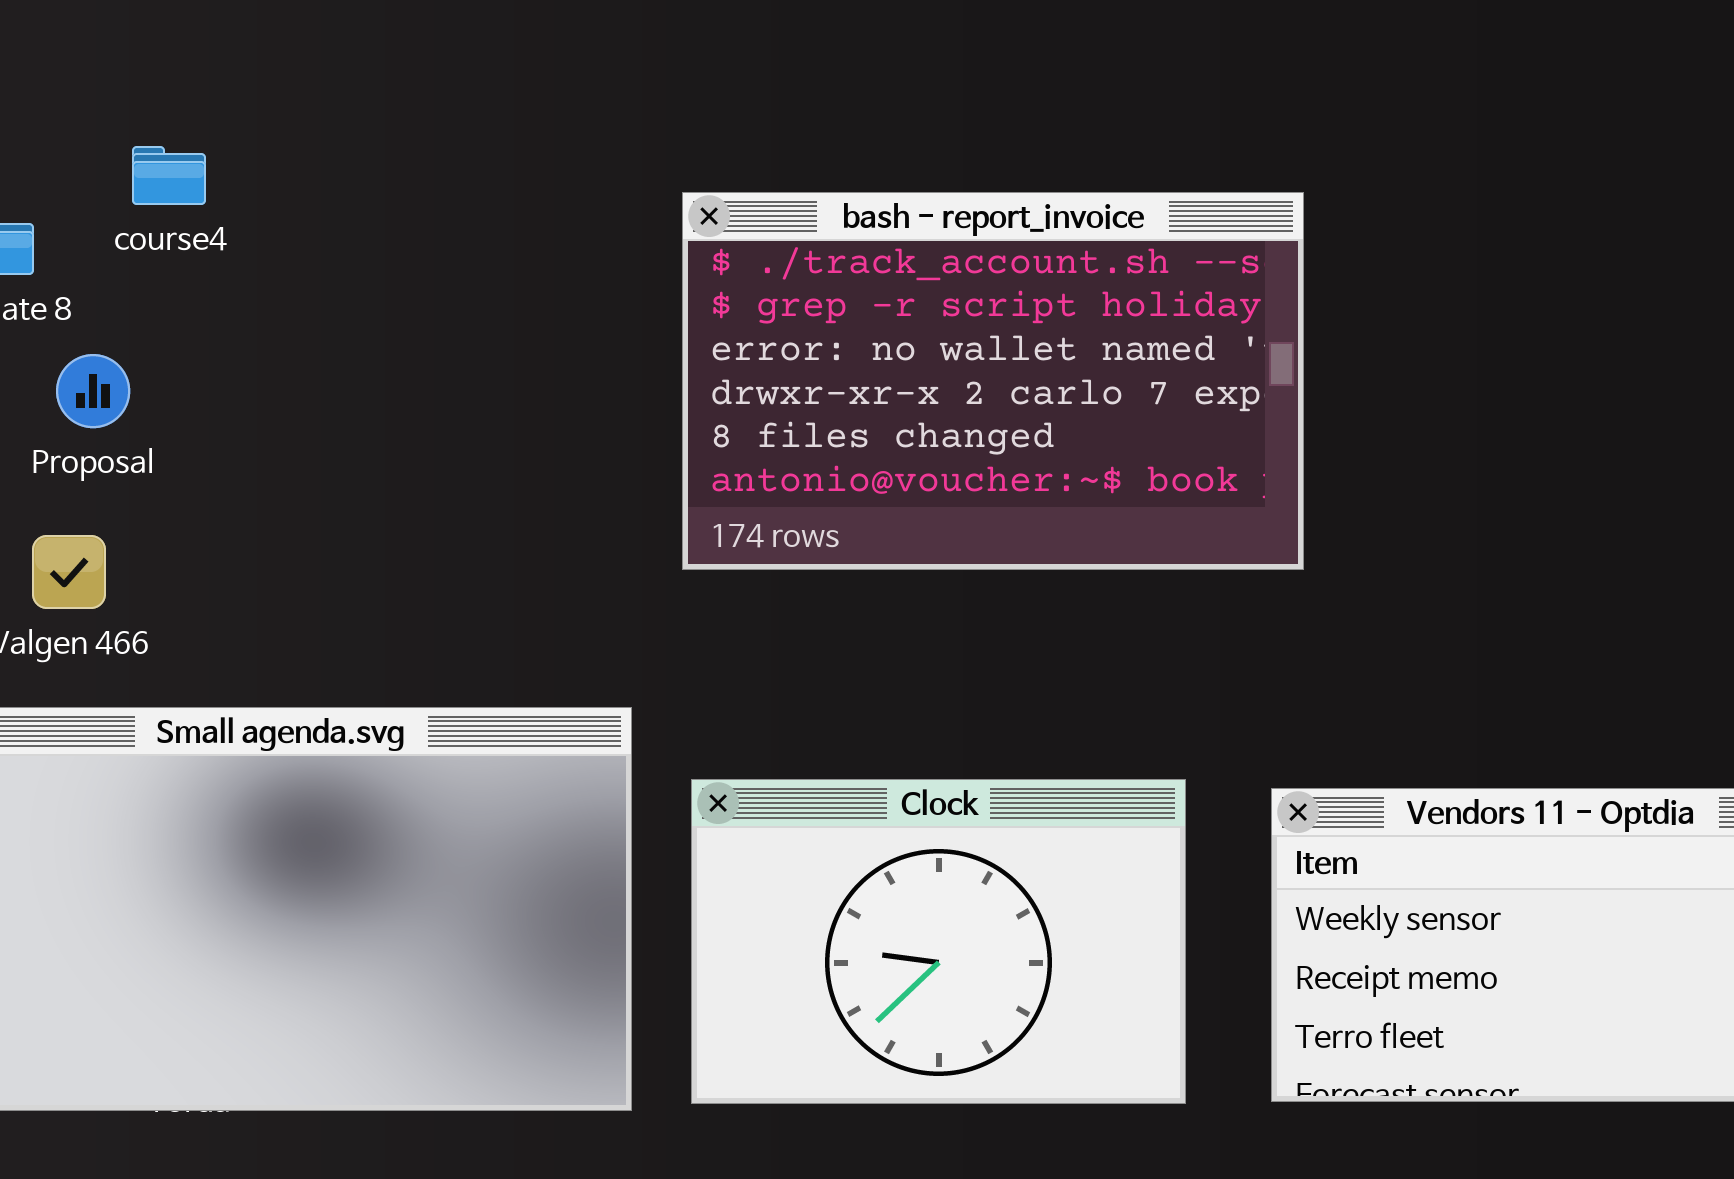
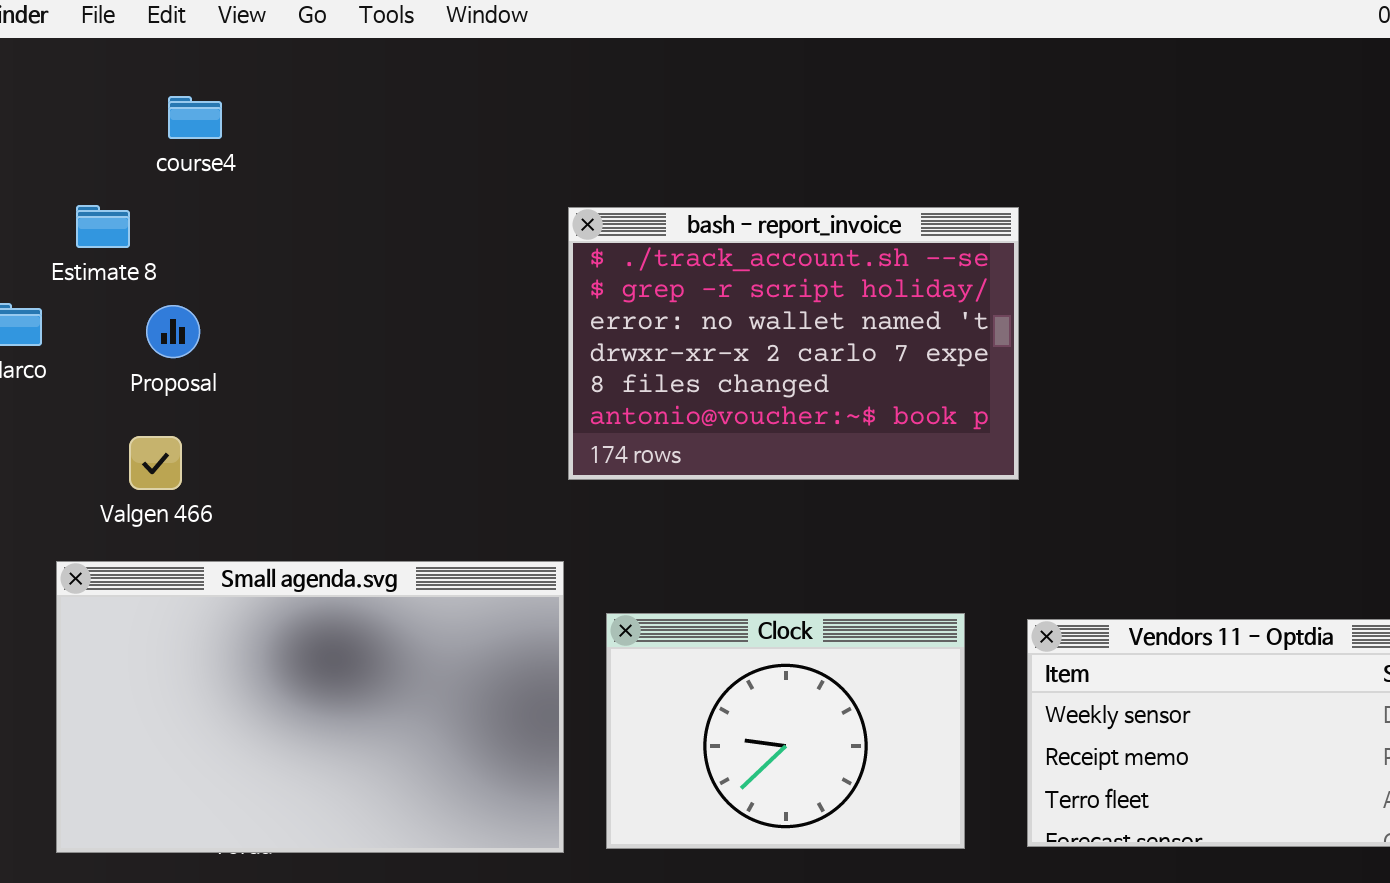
course4: [132,146,206,205] -> [168,96,222,139], moved
bash - report_invoice: [682,192,1304,570] -> [568,207,1019,480], moved

